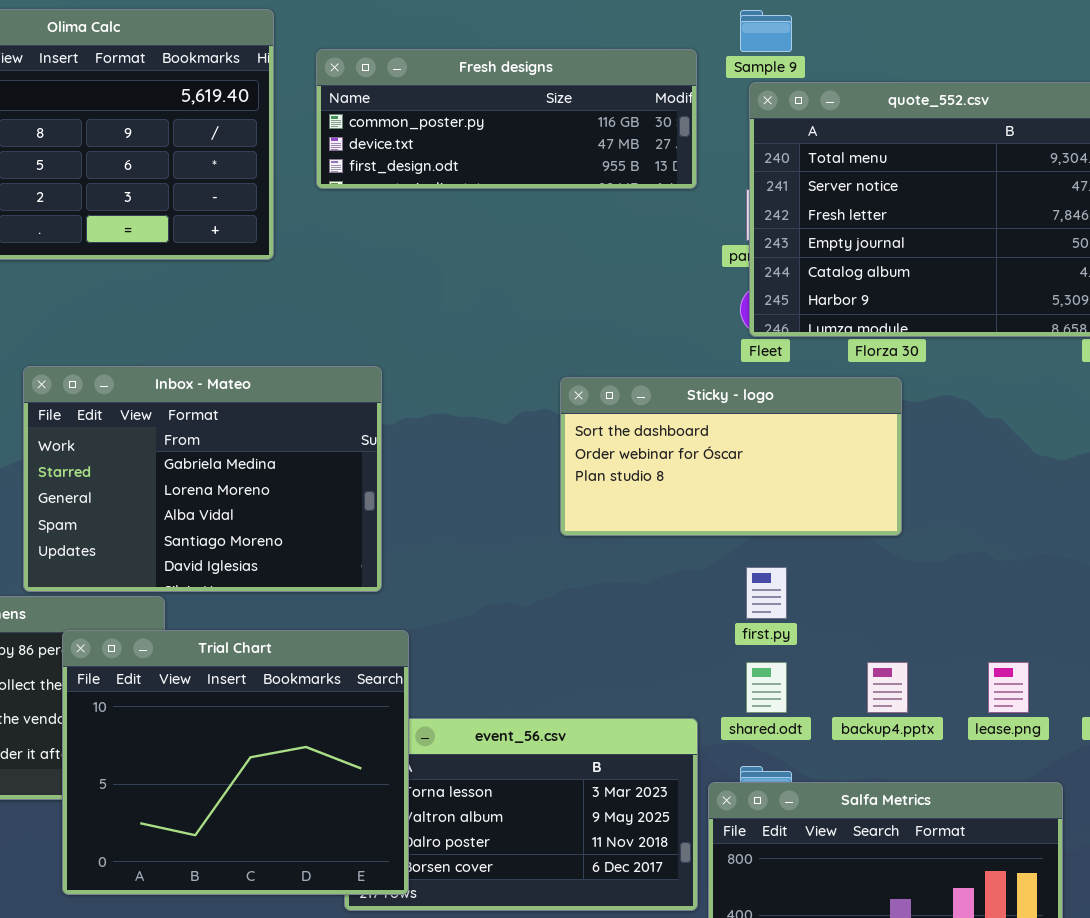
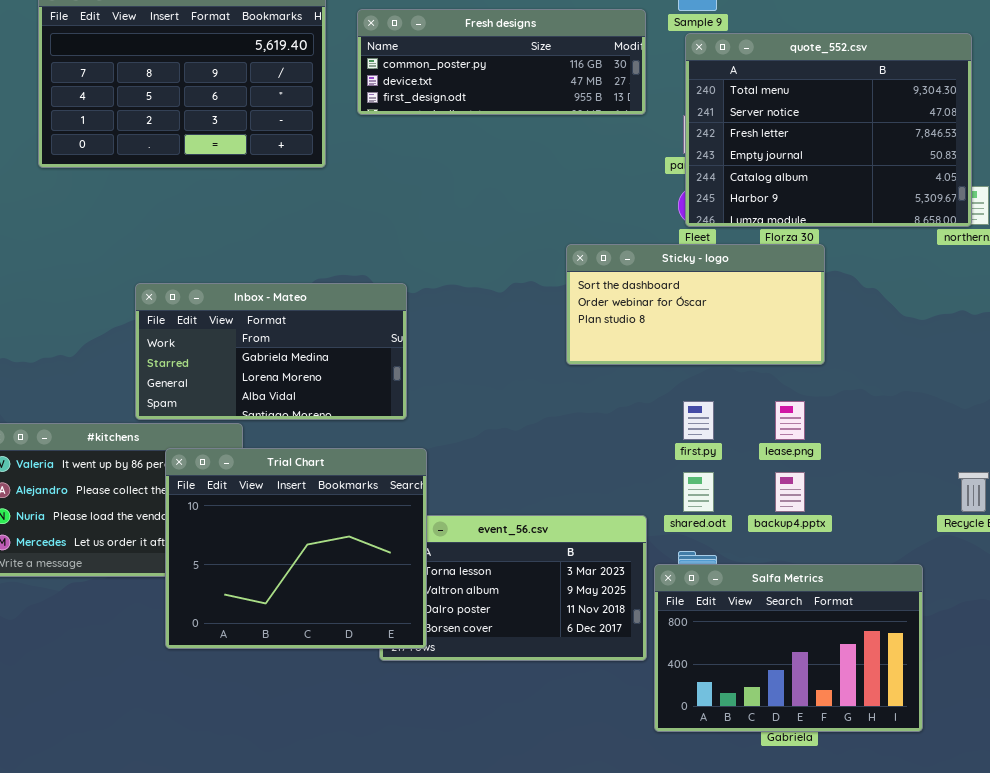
Inbox - Mateo: [23,366,382,592] -> [135,283,407,420], resized
Sticky - logo: [560,377,902,536] -> [566,244,825,365], moved
lease.png: [988,662,1029,713] -> [775,401,805,440], moved

